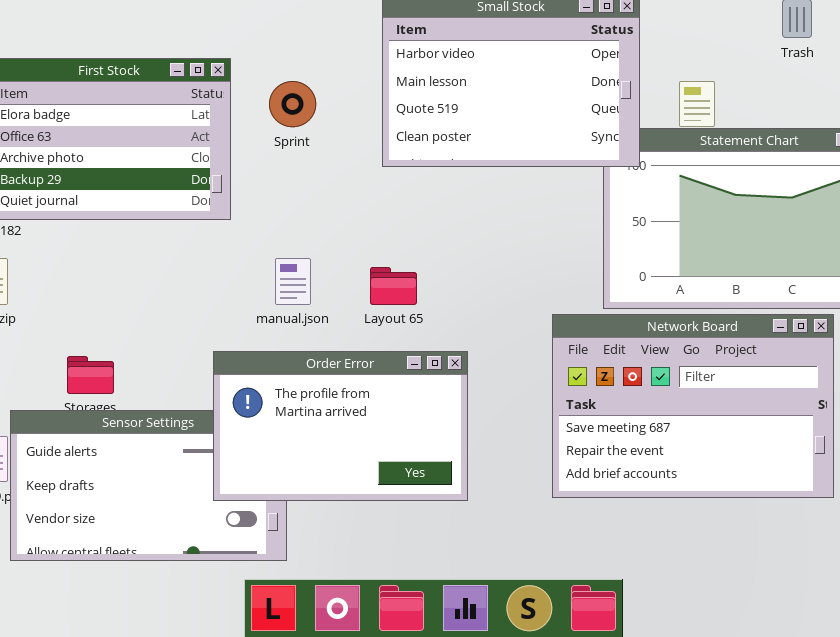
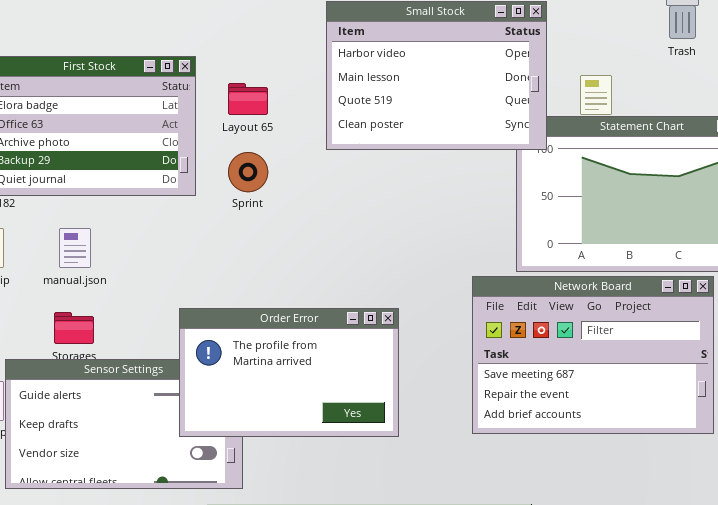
Sprint: [269,81,316,127] -> [228,152,268,192], moved
manual.json: [275,258,311,305] -> [59,228,91,268], moved
Layout 65: [370,267,417,305] -> [228,83,268,115], moved

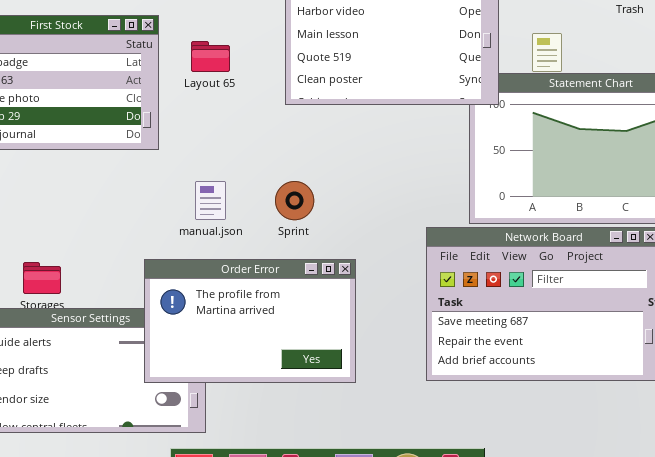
Sprint: [228,152,268,192] -> [275,181,314,220], moved
manual.json: [59,228,91,268] -> [195,181,226,220], moved

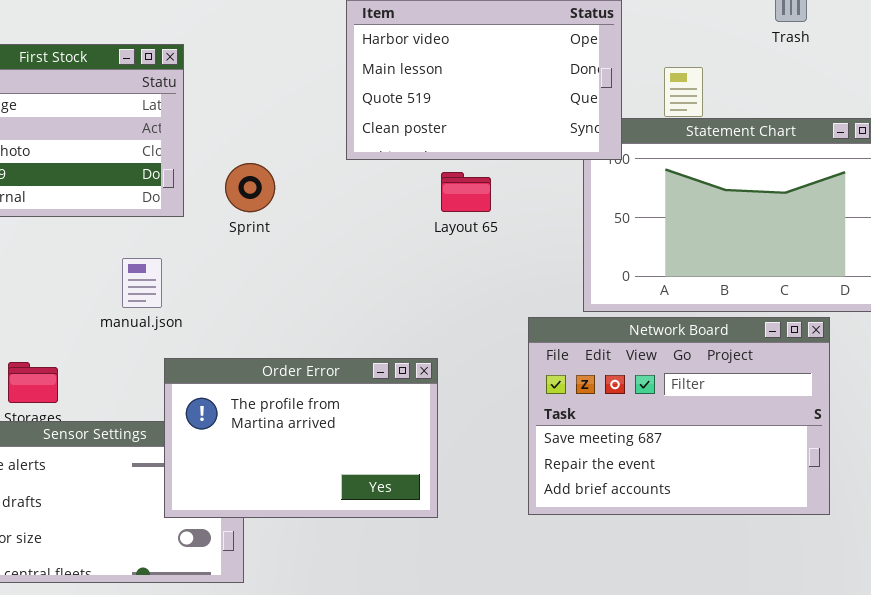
Layout 65: [191,41,230,72] -> [441,172,491,212], moved
manual.json: [195,181,226,220] -> [122,258,162,308], moved
Sprint: [275,181,314,220] -> [225,163,275,212], moved

